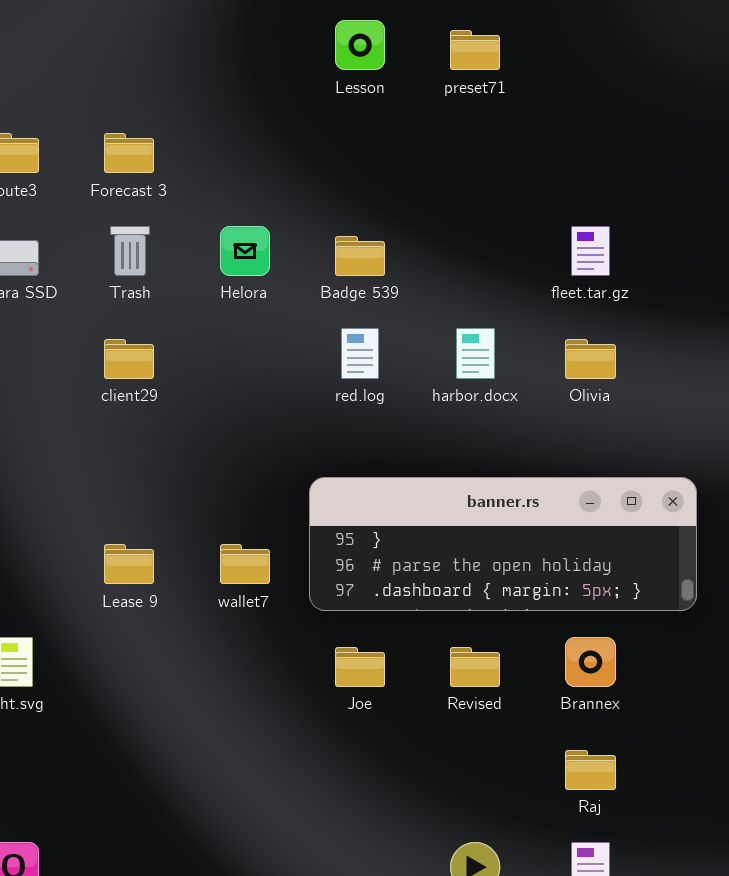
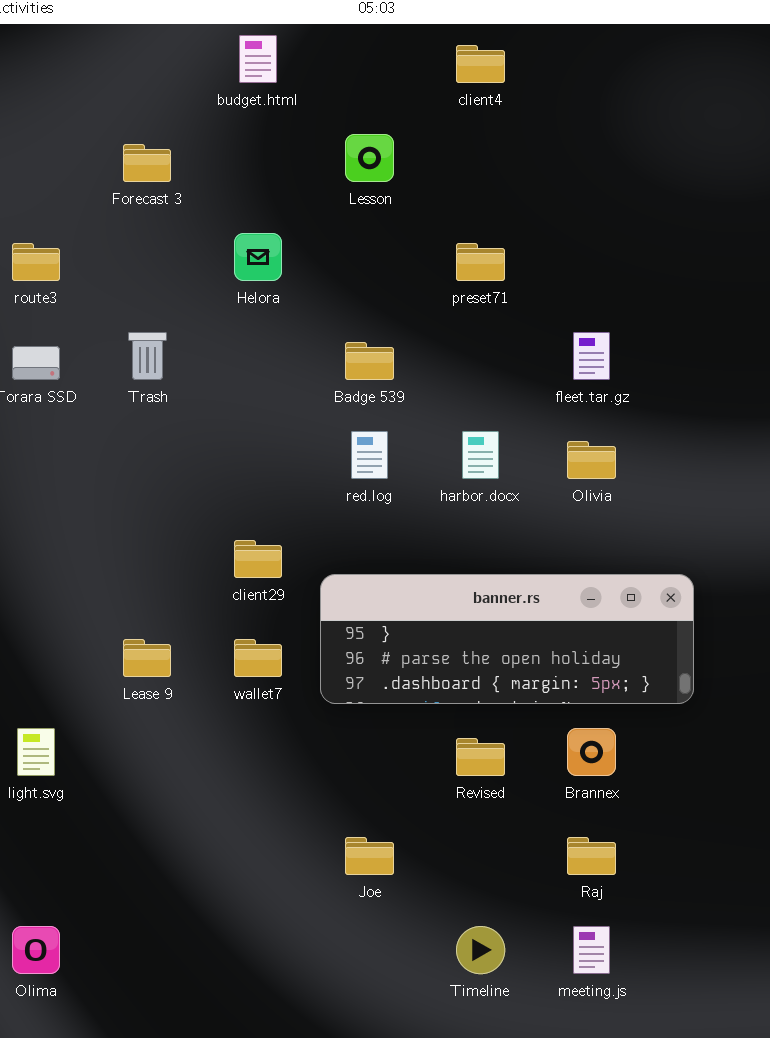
preset71: [450,30,500,70] -> [456,243,505,281], moved
Forecast 3: [104,133,154,173] -> [123,144,171,182], moved
Helora: [220,226,270,276] -> [234,233,282,281], moved
client29: [104,339,154,379] -> [234,540,282,578], moved
Joe: [335,647,385,687] -> [345,837,394,875], moved

